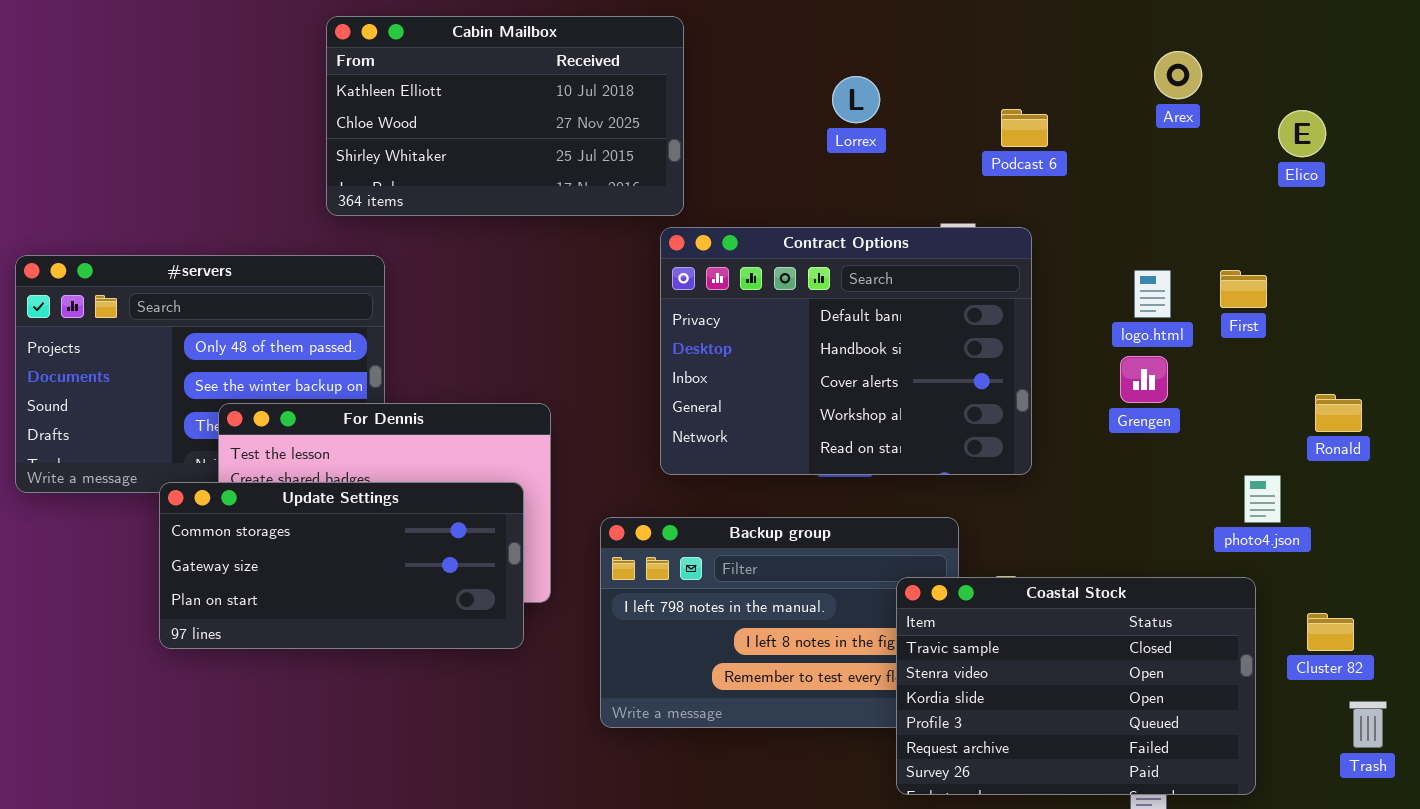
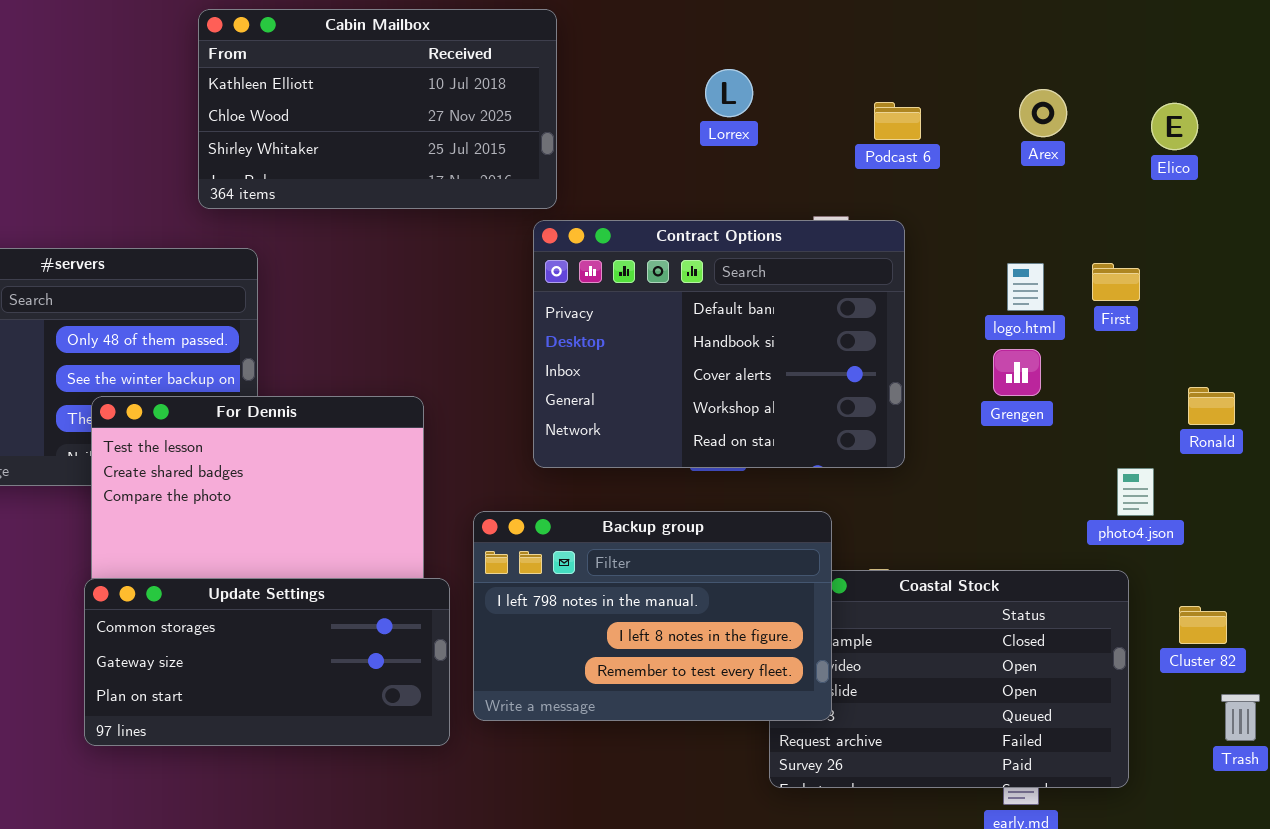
Arex: [1154,51,1202,99] -> [1019,89,1067,137], moved
Update Settings: [159,482,524,649] -> [84,578,450,746], moved
Backup group: [600,517,959,728] -> [473,511,832,721], raised

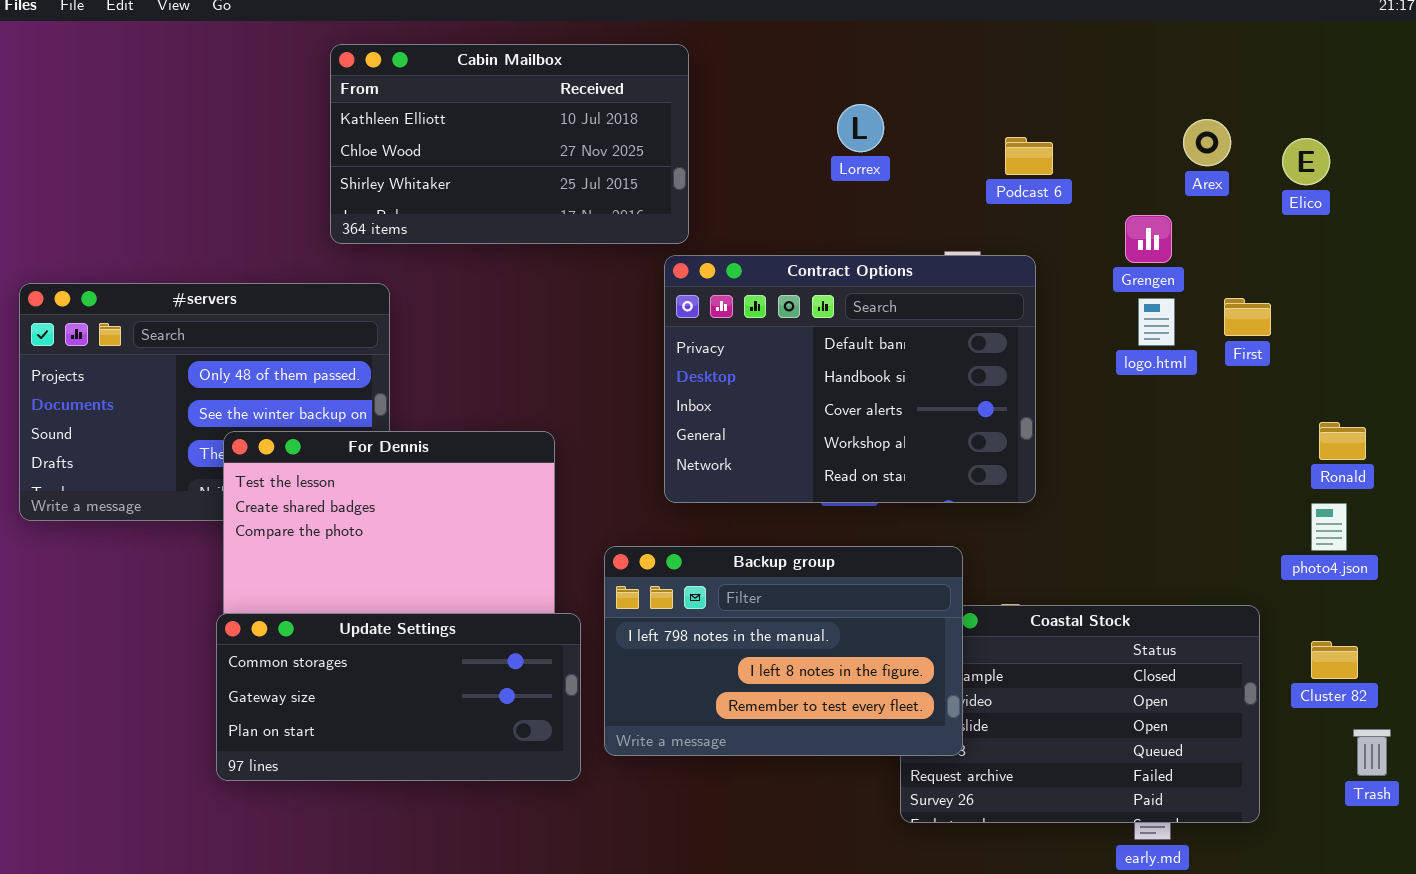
Arex: [1019,89,1067,137] -> [1183,119,1231,166], moved
Grengen: [993,349,1041,396] -> [1125,215,1172,263], moved
photo4.json: [1117,468,1154,516] -> [1311,503,1347,551], moved

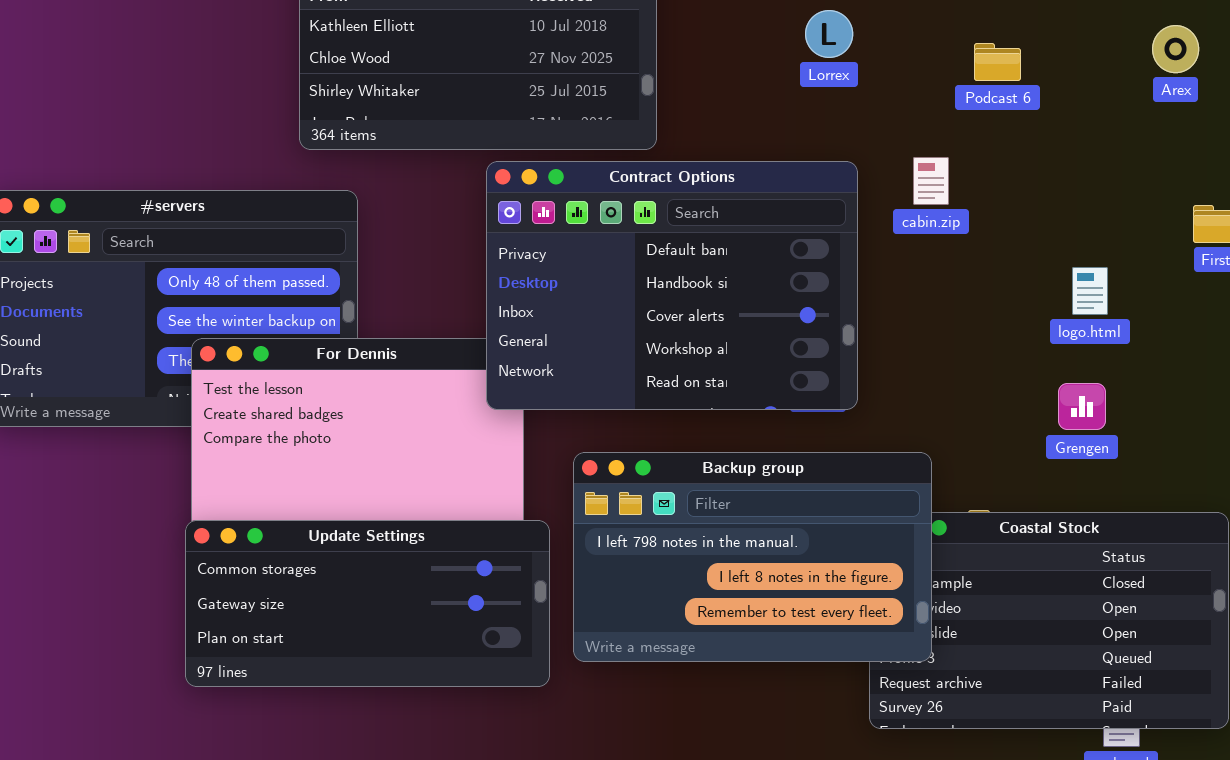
Grengen: [1125,215,1172,263] -> [1058,383,1106,430], moved
Contract Options: [664,255,1036,503] -> [486,161,858,410], moved
logo.html: [1138,298,1175,346] -> [1072,267,1108,315], moved

